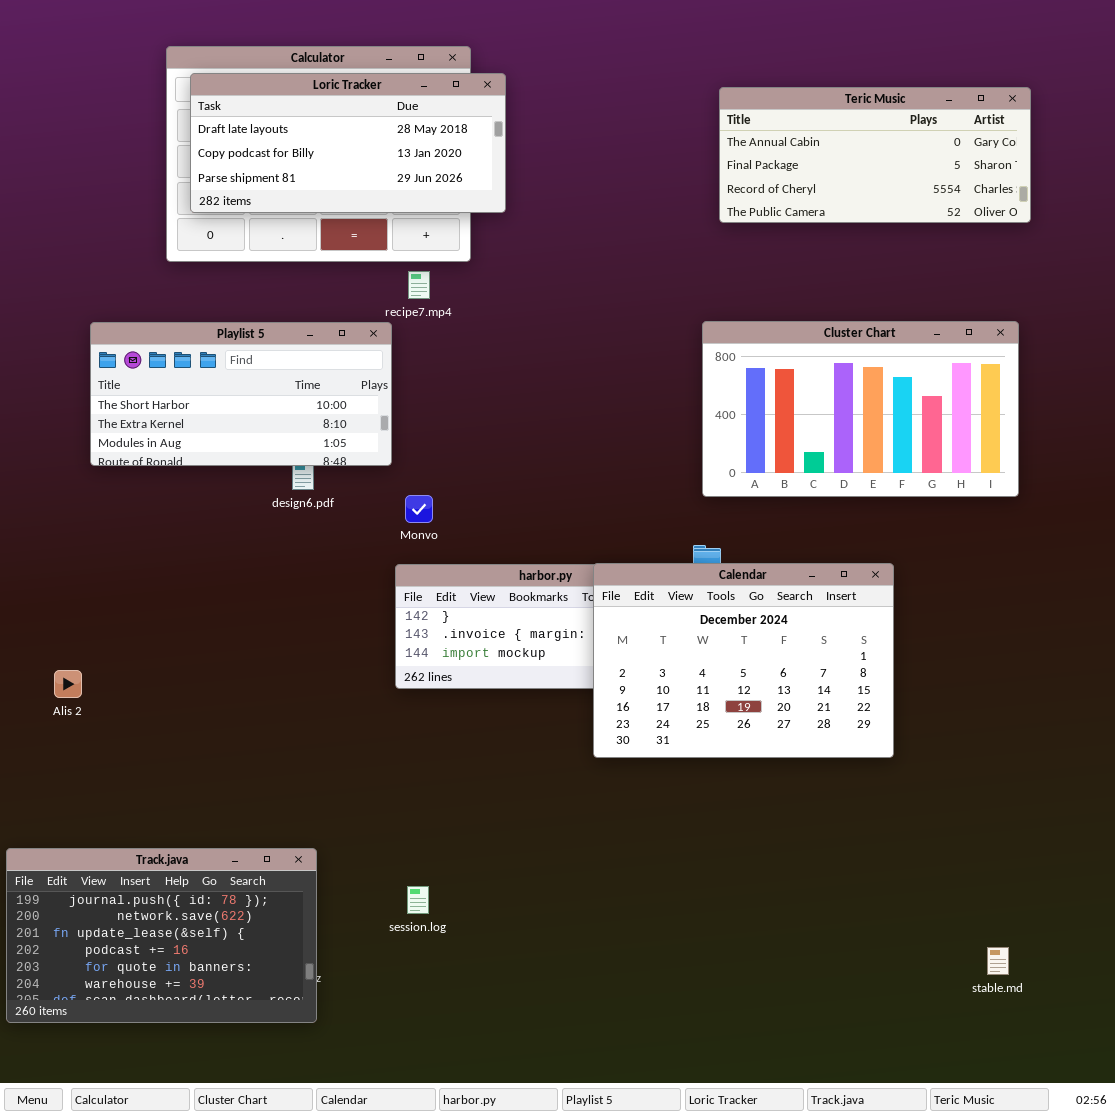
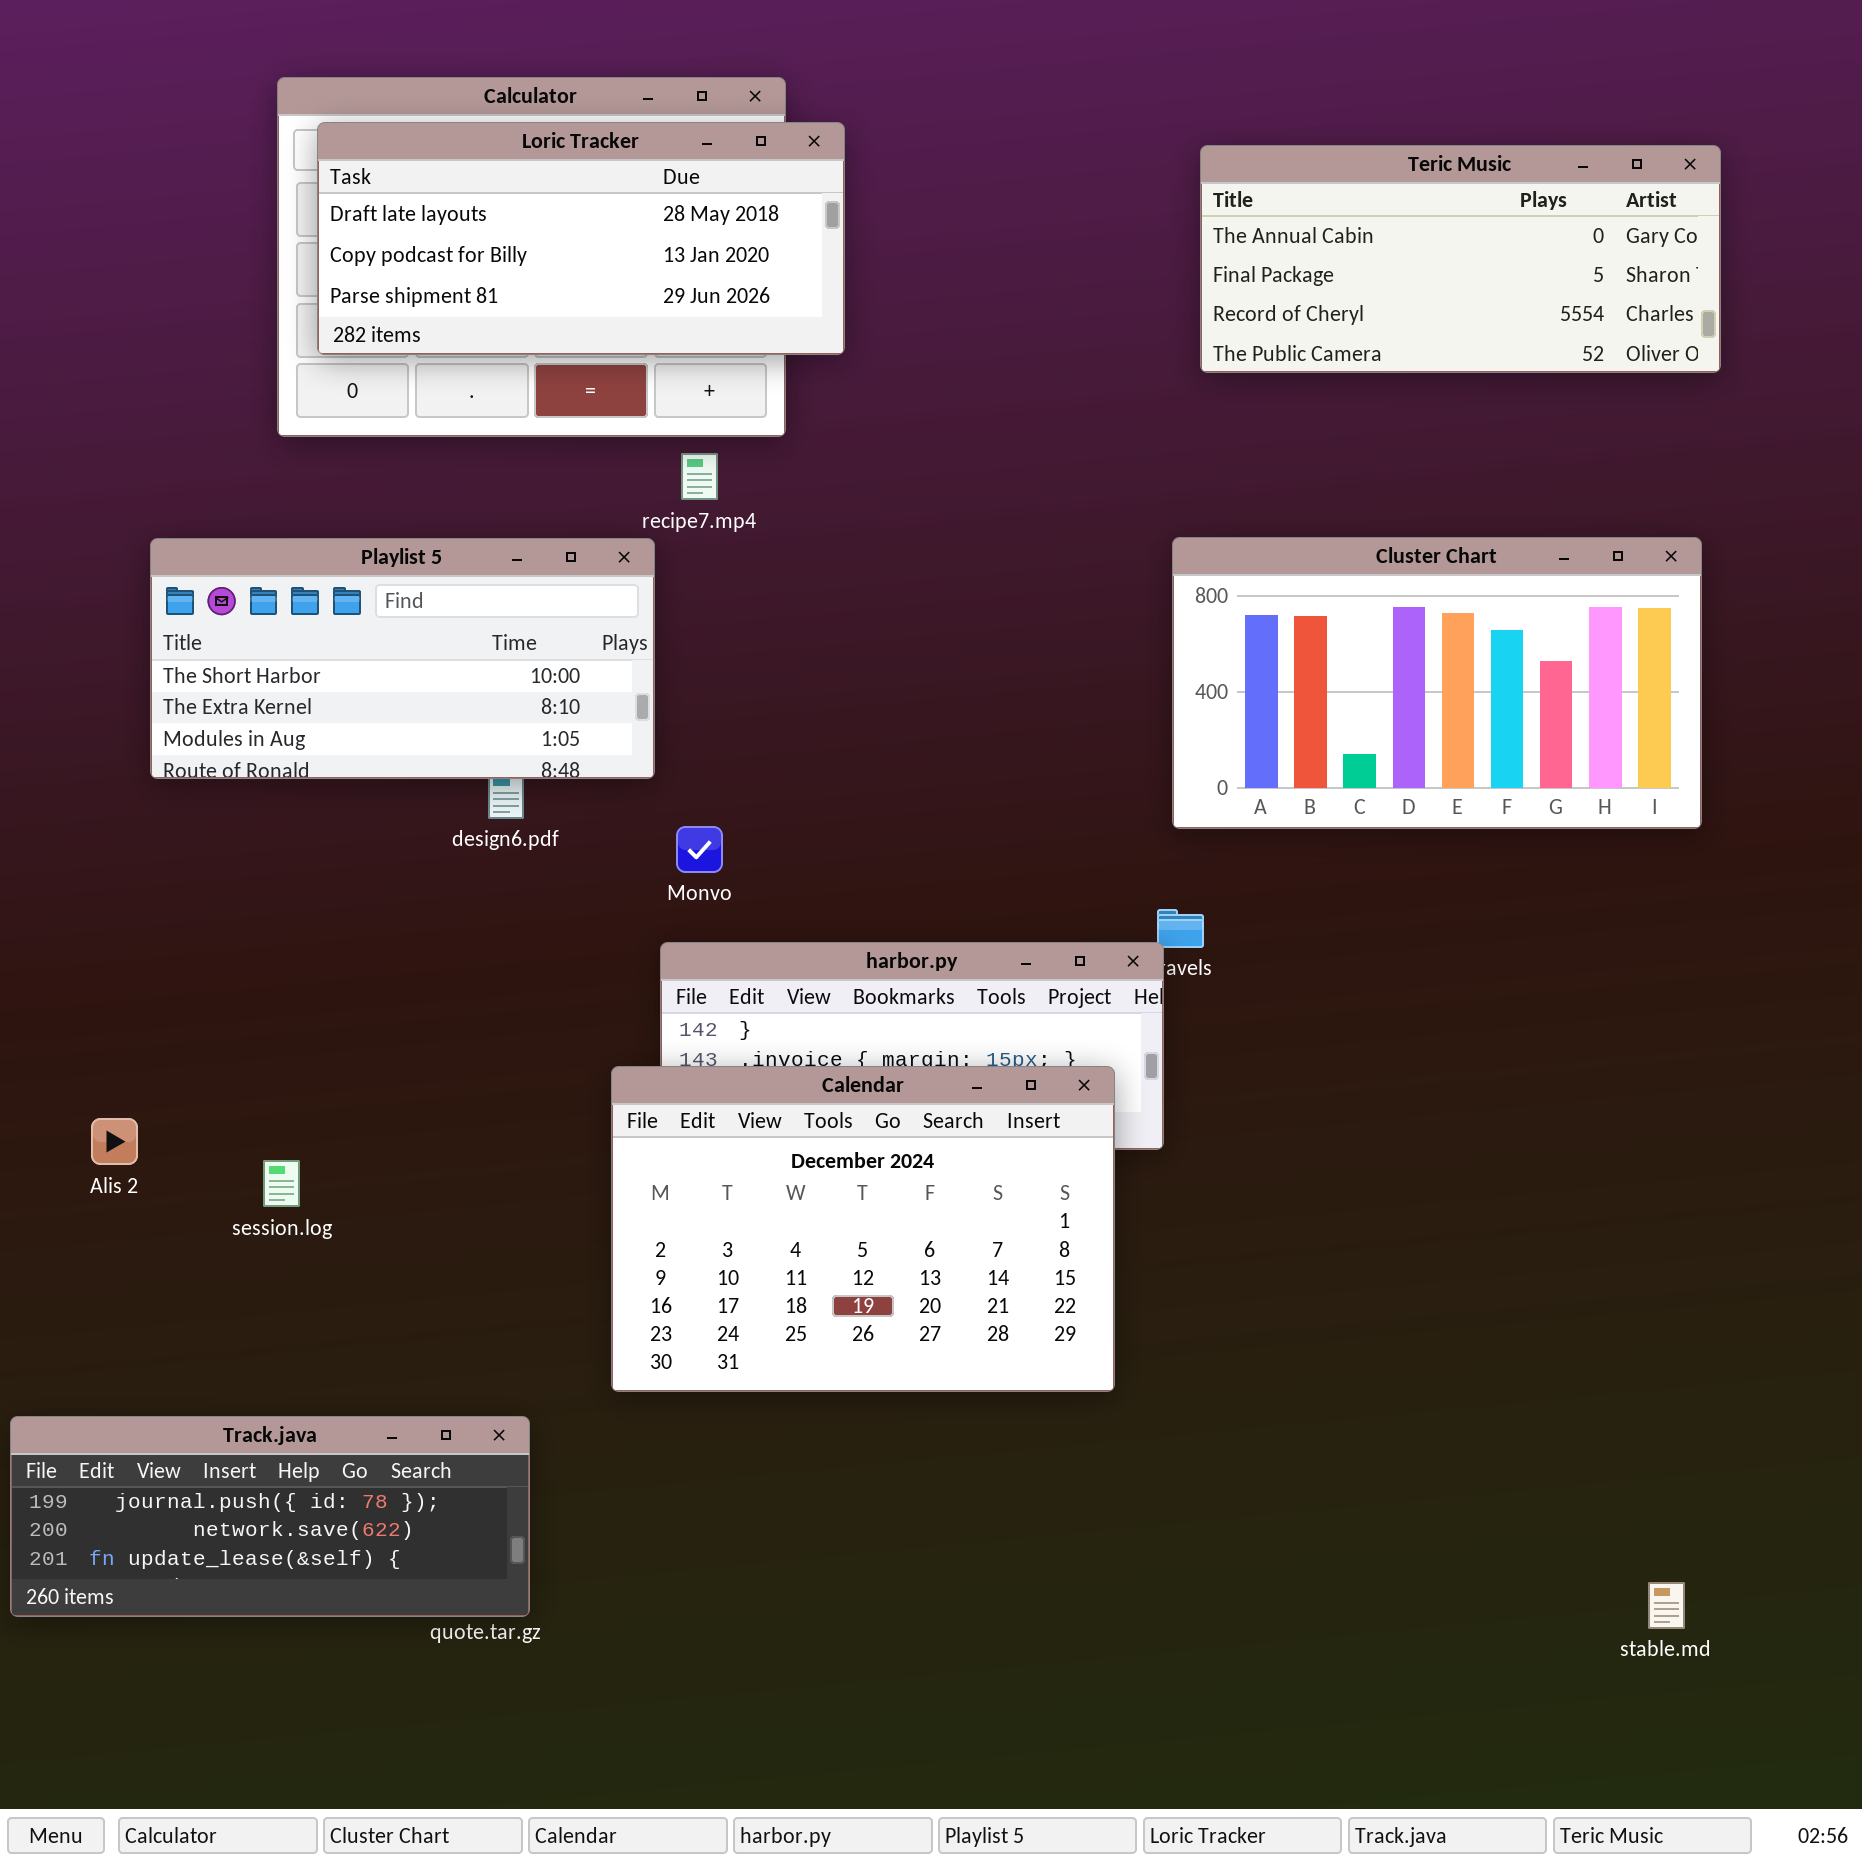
Calendar: [593,563,894,758] -> [611,1066,1115,1392], moved
Track.java: [6,848,317,1023] -> [10,1416,530,1617], resized
session.log: [407,886,429,914] -> [263,1160,300,1207], moved

